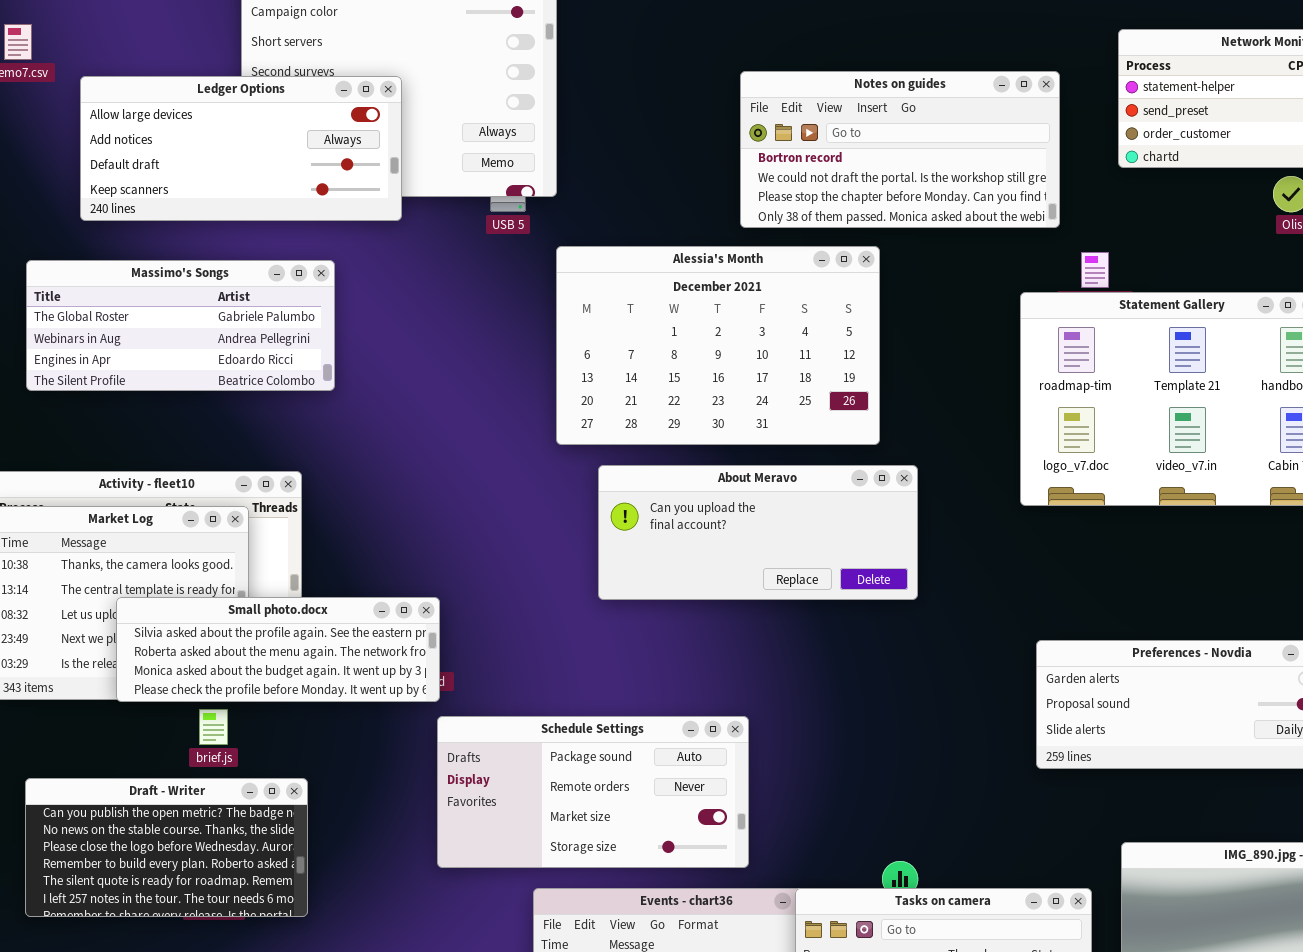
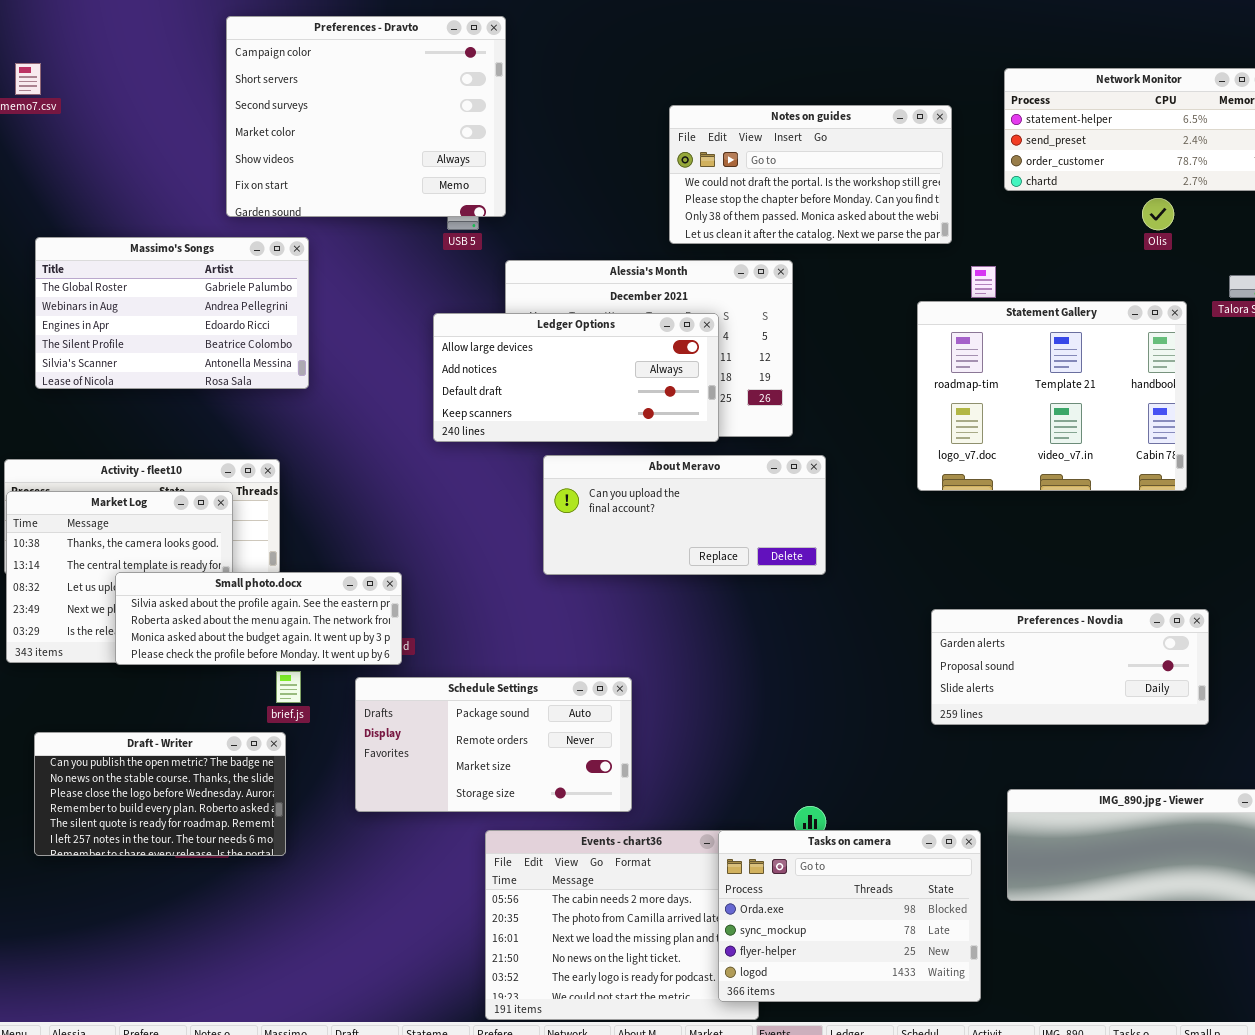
Notes on guides: [740,71,1060,228] -> [669,105,952,244], scrolled down 1 row
Ledger Options: [80,76,402,221] -> [433,313,719,442], moved
Massimo's Songs: [26,260,335,391] -> [35,237,309,389], resized
brief.js: [199,709,228,745] -> [276,671,301,703], moved
Schedule Settings: [437,716,749,868] -> [355,677,632,812], moved

